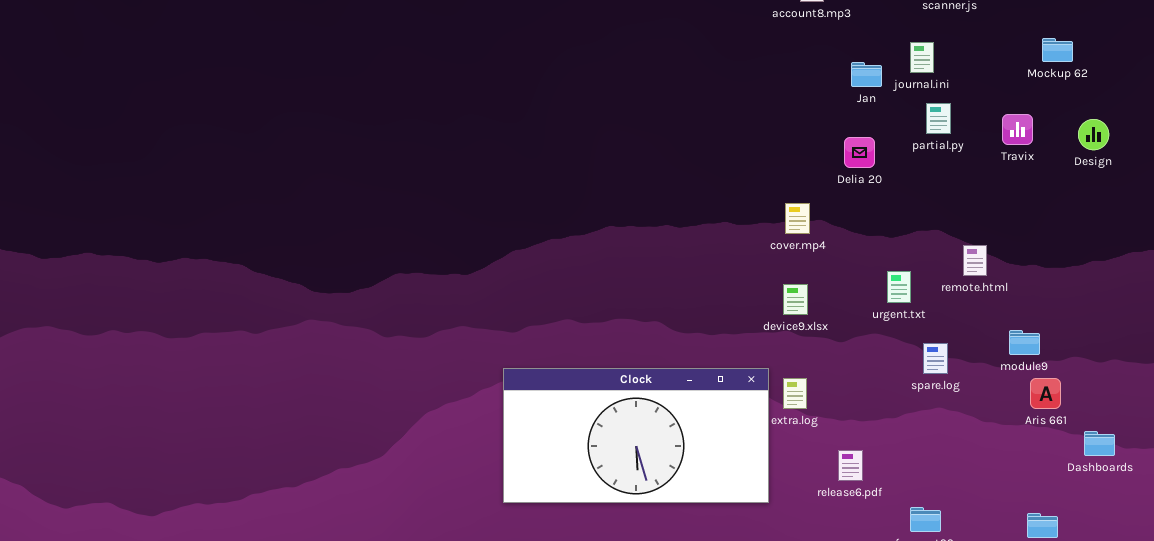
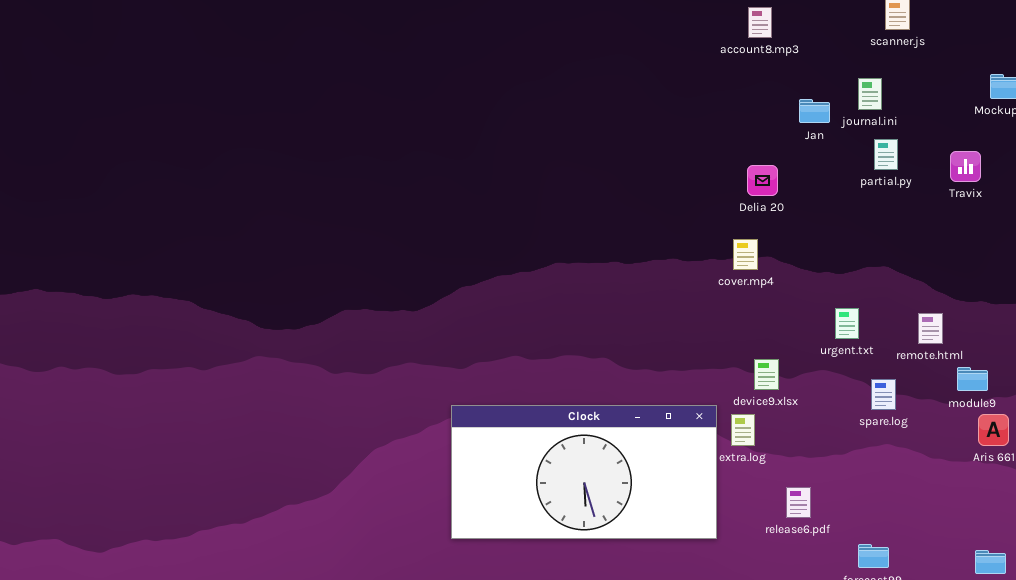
Delia 20: [844,137,875,168] -> [747,165,778,196], moved
remote.html: [963,245,987,276] -> [918,313,943,344], moved
device9.xlsx: [783,284,808,315] -> [754,359,779,390], moved

